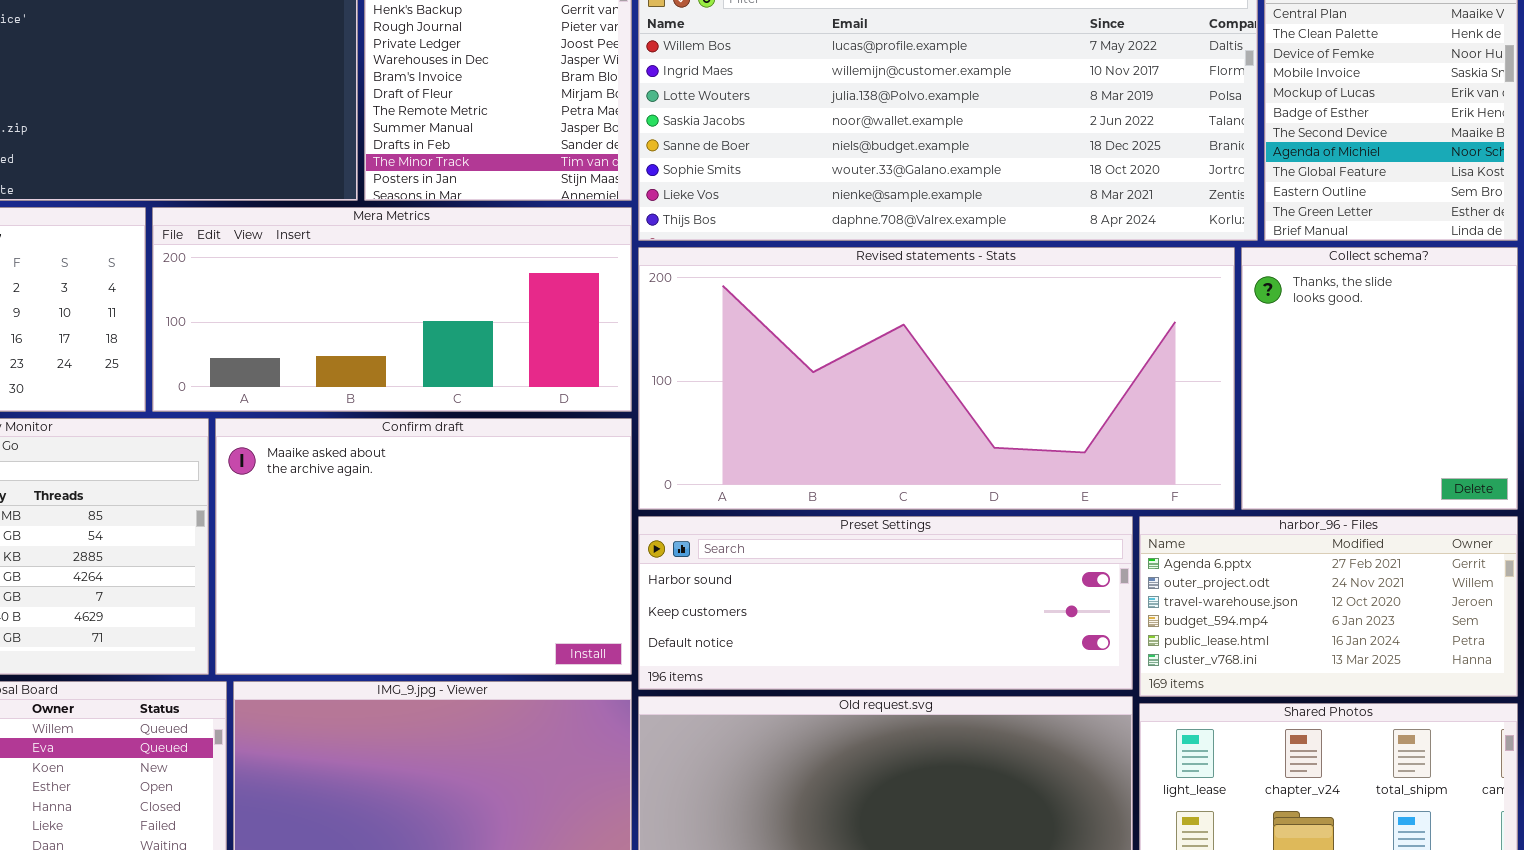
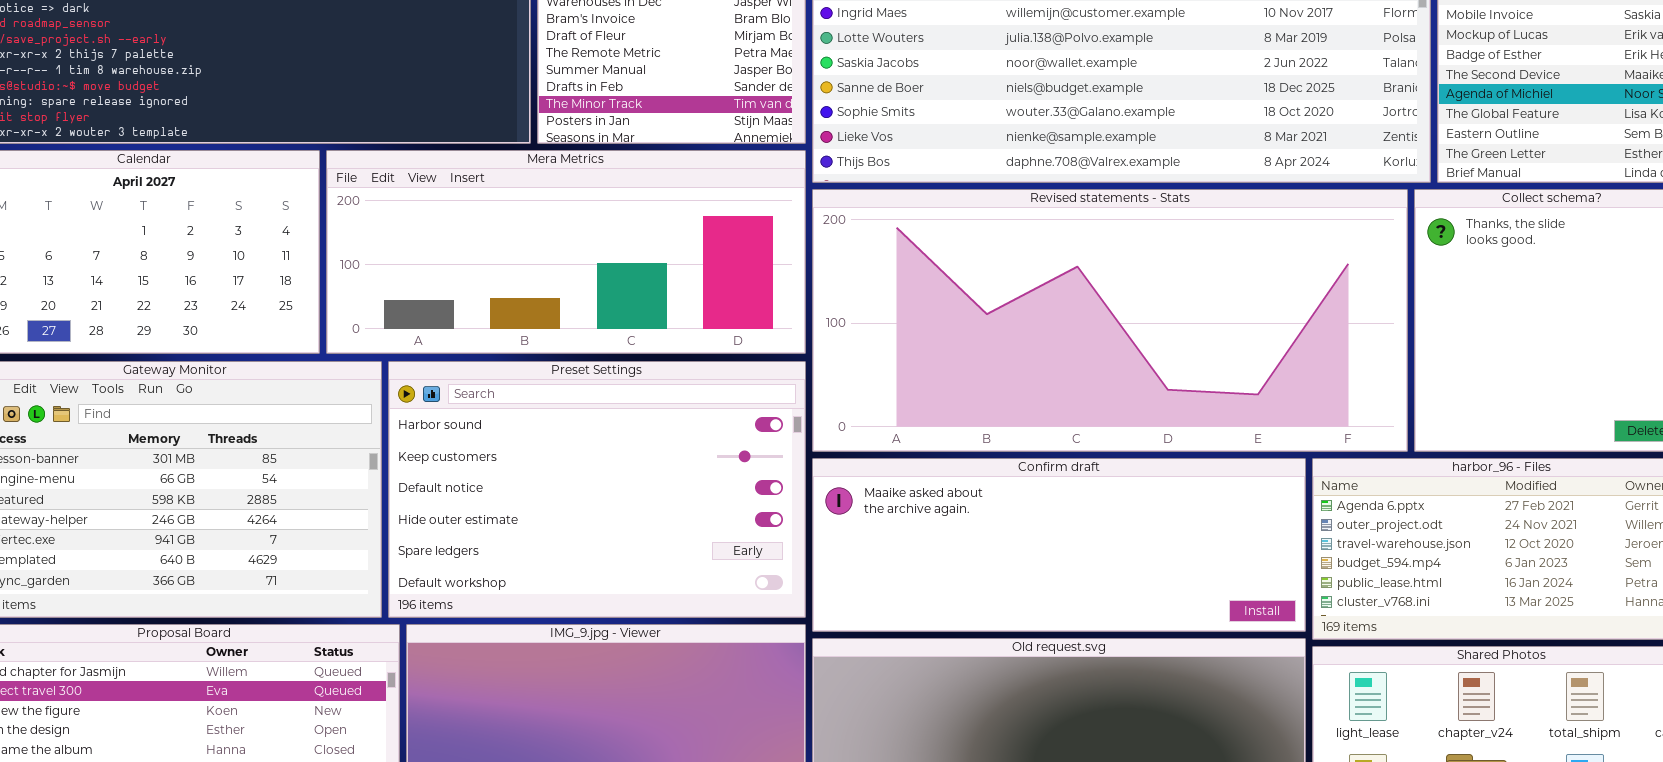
Confirm draft: [215,418,632,675] -> [812,458,1306,632], moved, resized
Preset Settings: [638,516,1133,690] -> [388,361,806,618], moved, resized

